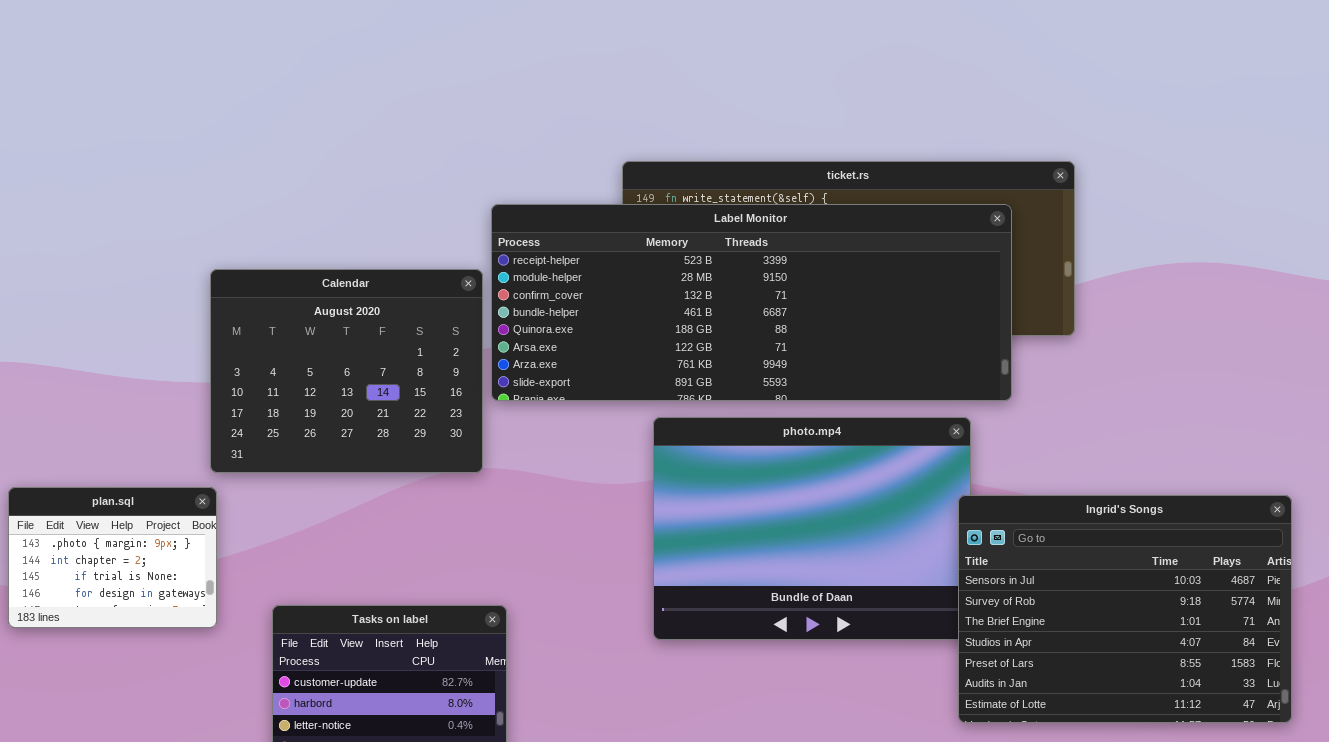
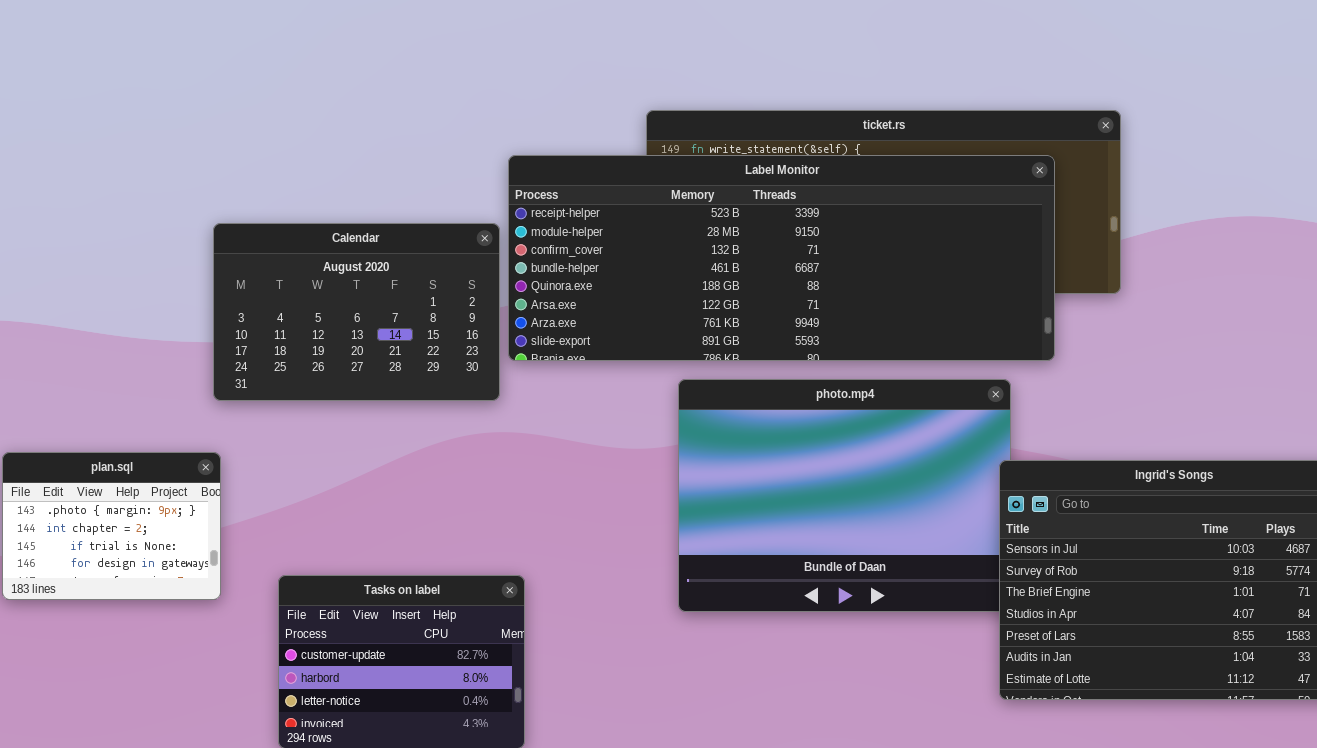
Calendar: [210,269,483,473] -> [213,223,500,401], resized

